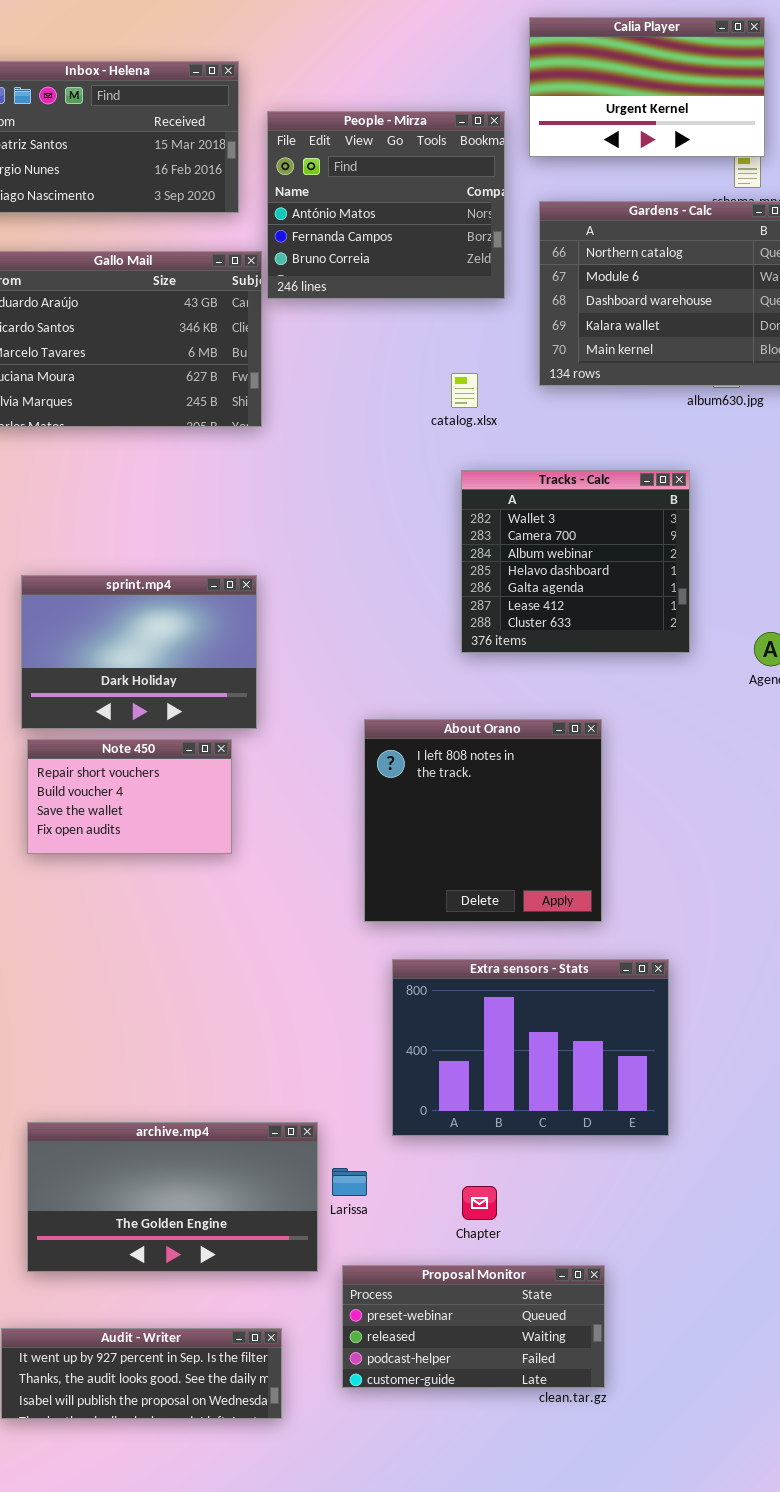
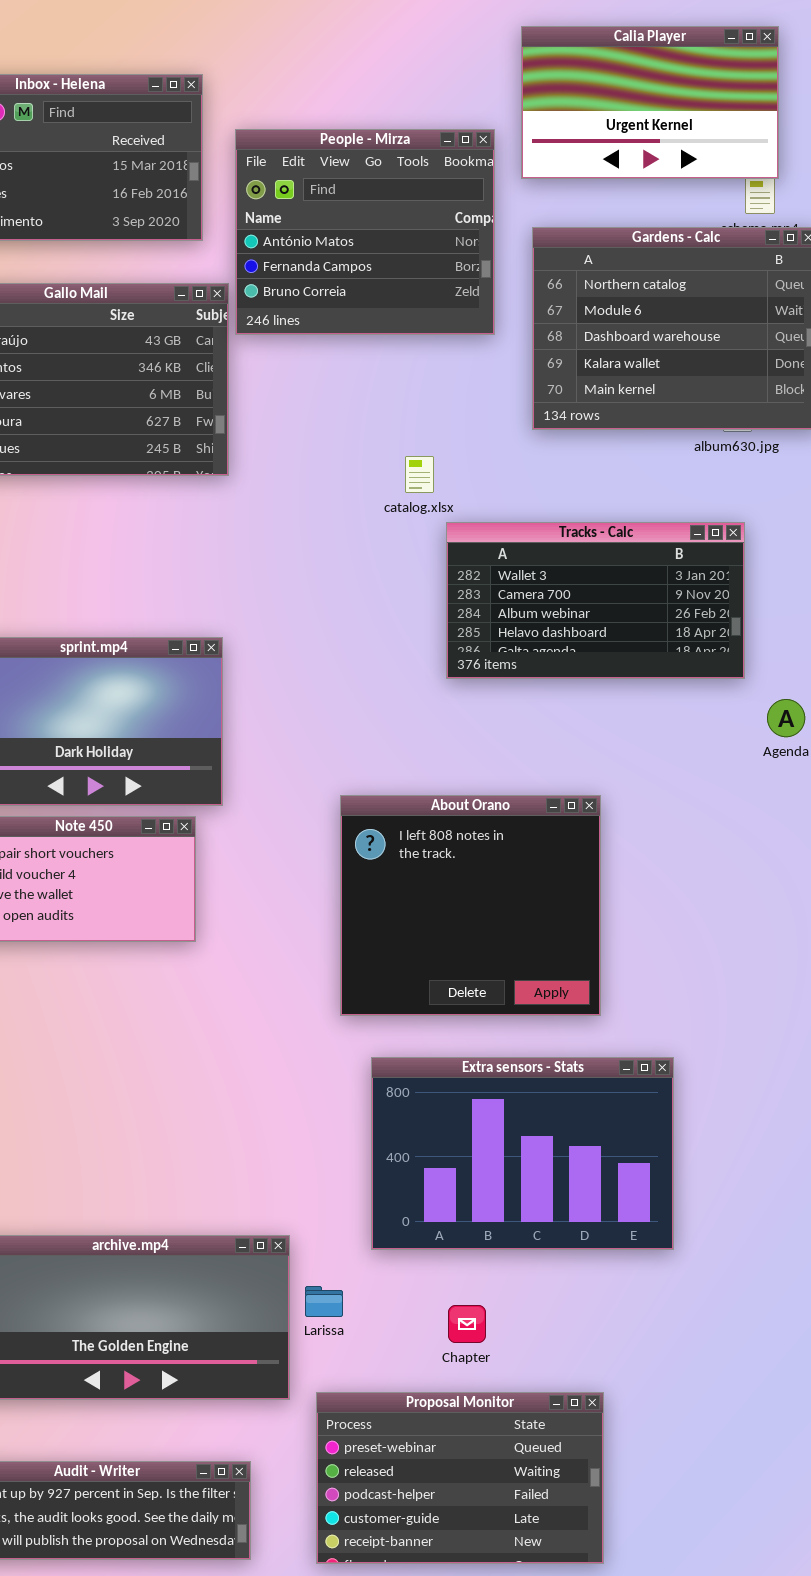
catalog.xlsx: [451,373,478,408] -> [405,456,434,493], moved
Tracks - Calc: [461,470,690,653] -> [446,522,745,679], resized
Proposal Monitor: [342,1265,605,1388] -> [316,1392,604,1564], resized

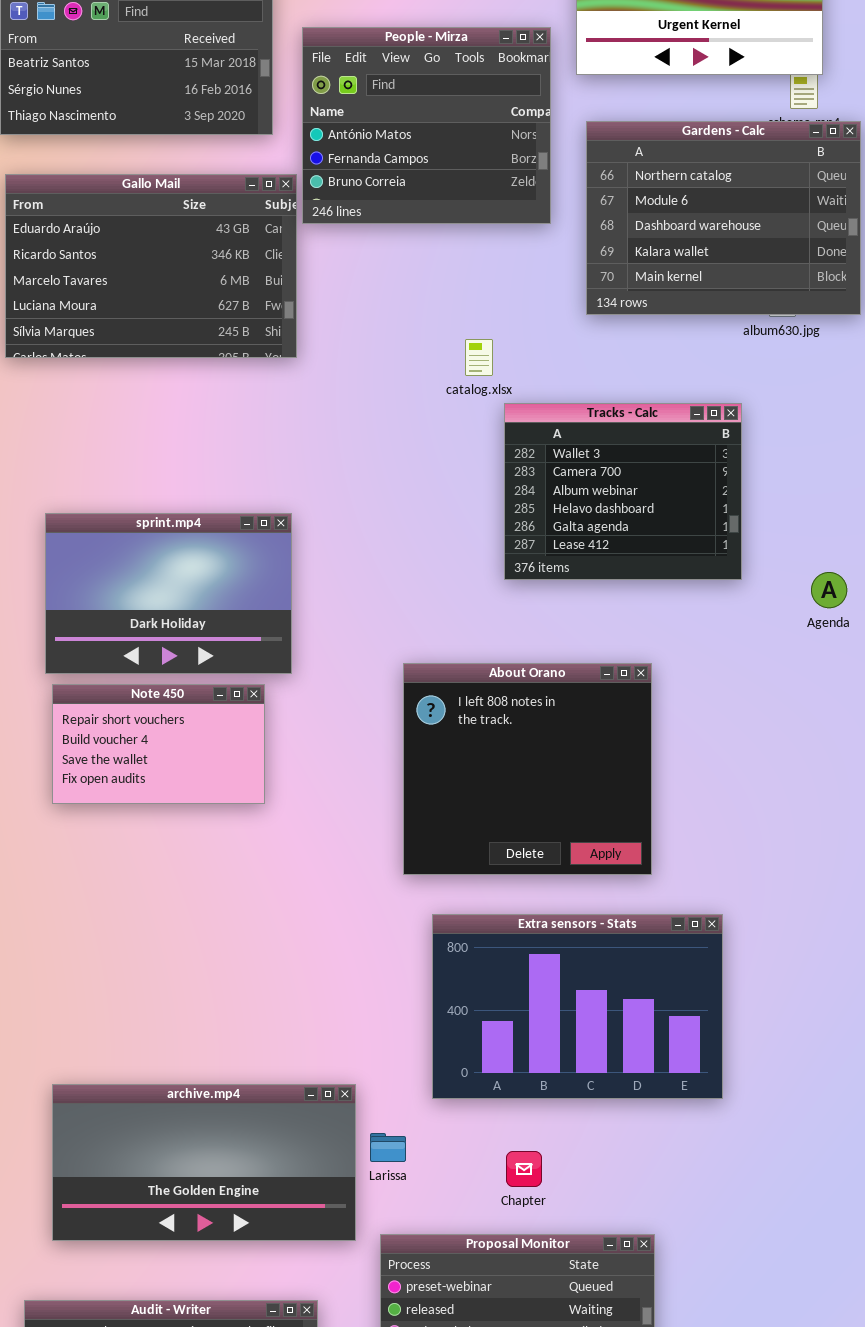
Tracks - Calc: [446,522,745,679] -> [504,403,742,580], resized

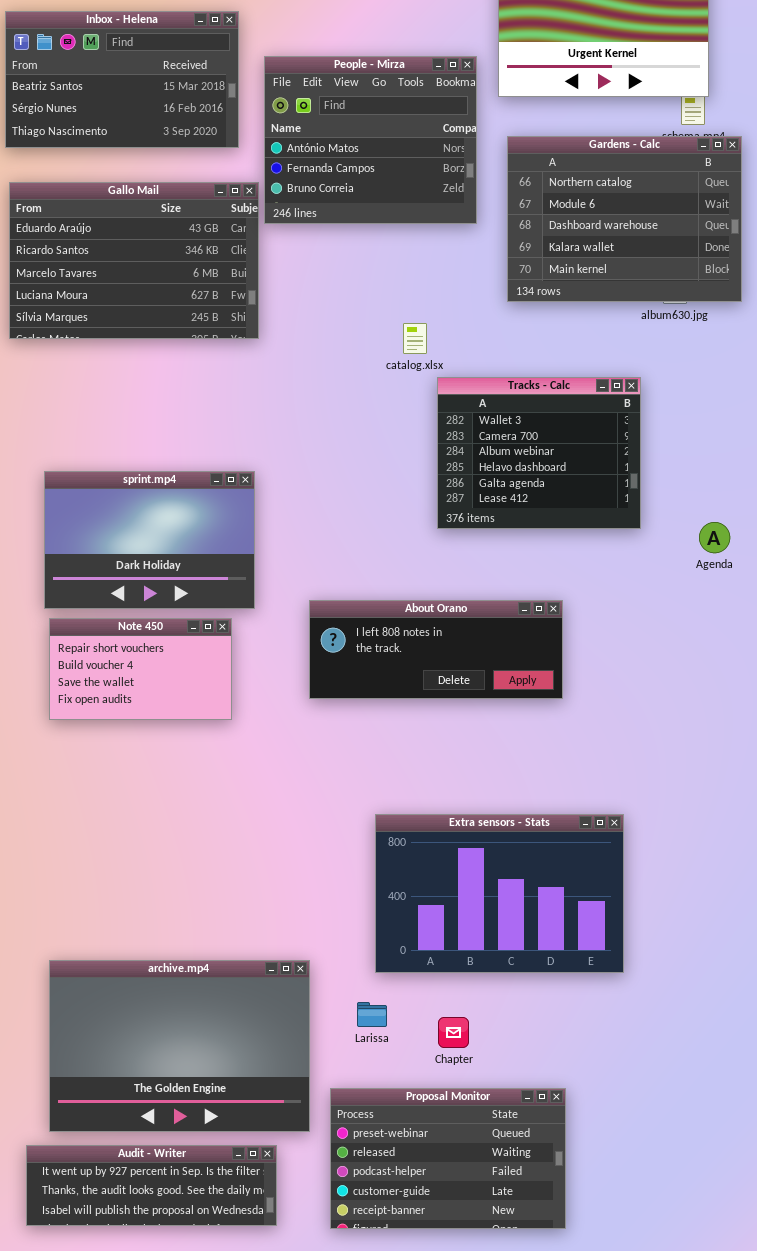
About Orano: [403,663,652,875] -> [309,600,563,699], resized
archive.mp4: [52,1084,356,1241] -> [49,960,310,1132], resized
Larissa: [370,1133,406,1162] -> [357,1002,387,1027], moved

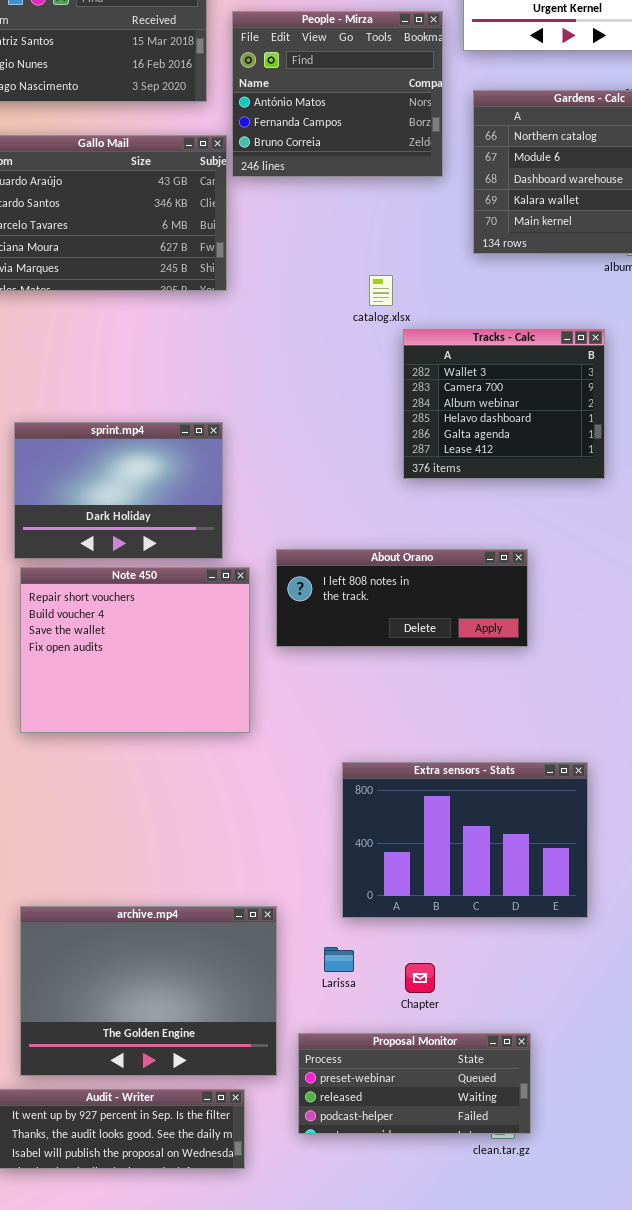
Note 450: [49,618,232,720] -> [20,567,250,733], resized
Proposal Monitor: [330,1088,566,1229] -> [298,1033,531,1134], resized

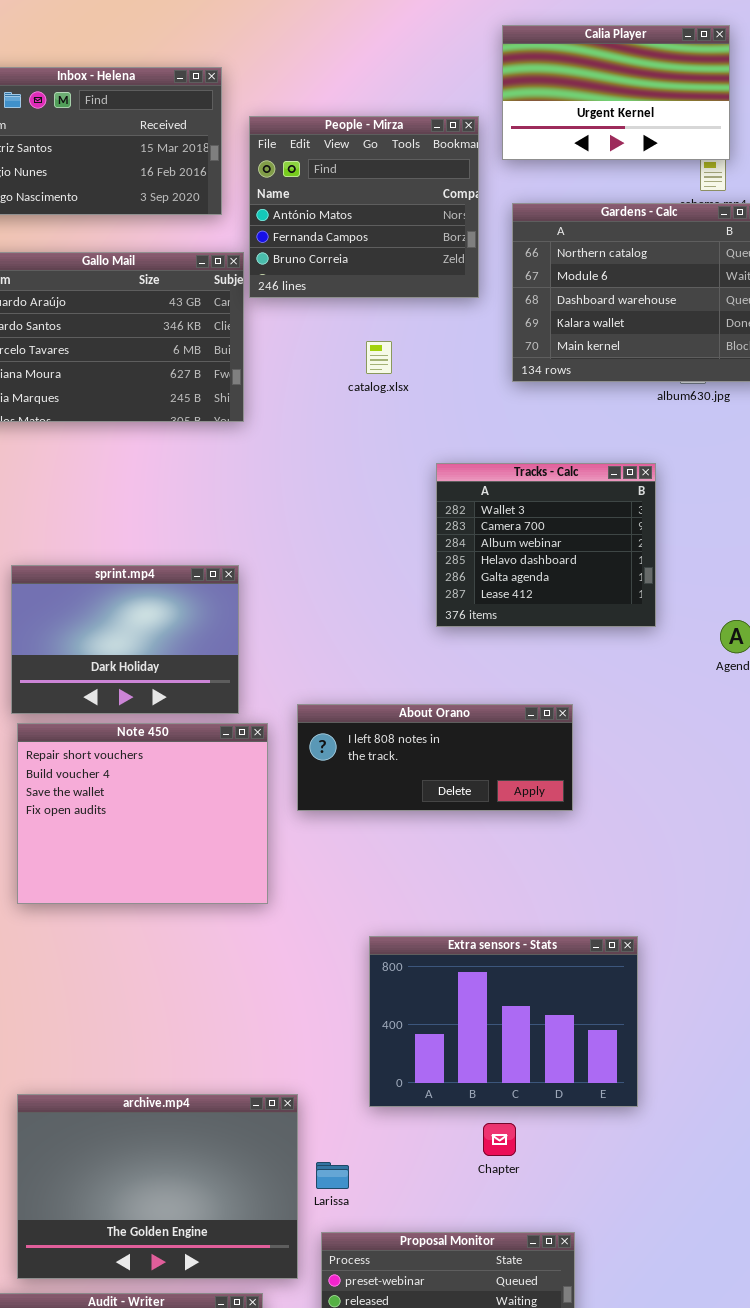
catalog.xlsx: [369,275,393,306] -> [366,341,392,374], moved
Larissa: [324,947,354,972] -> [316,1162,349,1189], moved
Chapter: [405,963,435,993] -> [483,1123,516,1156], moved

